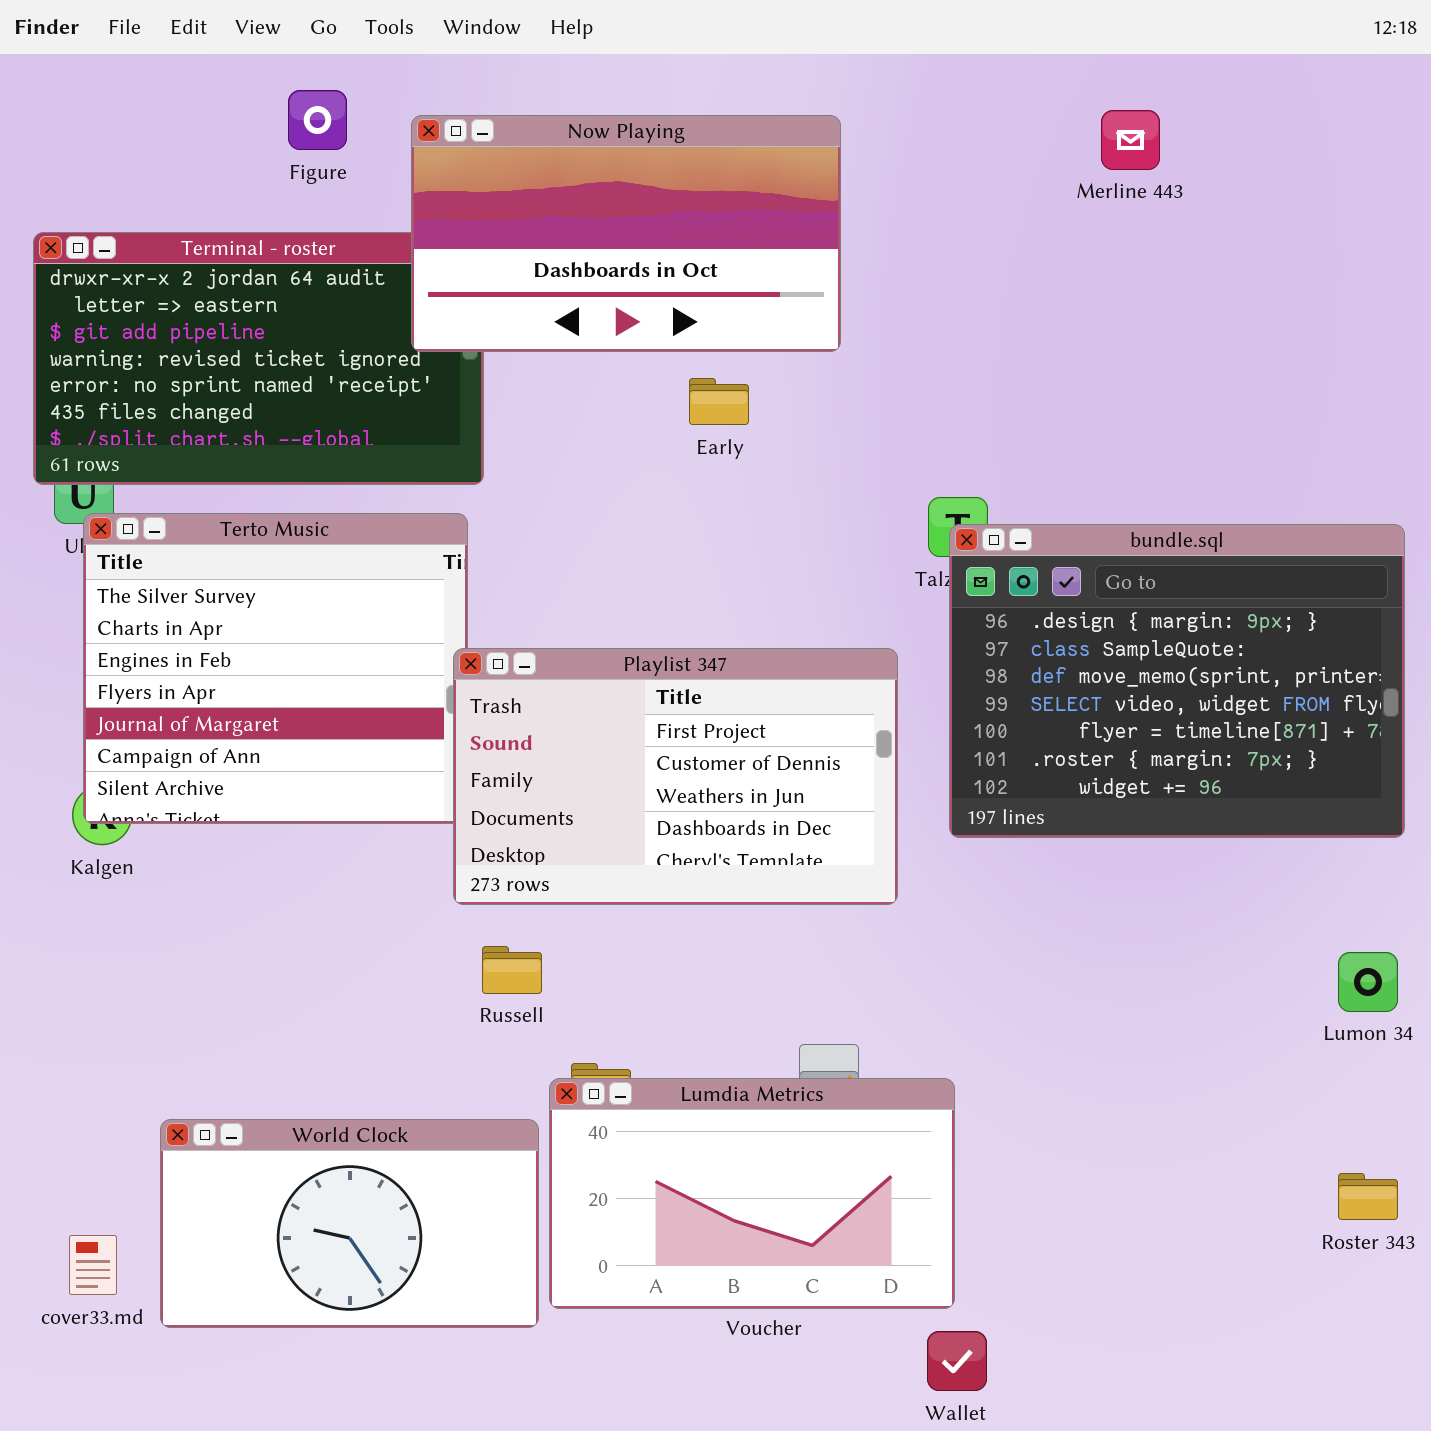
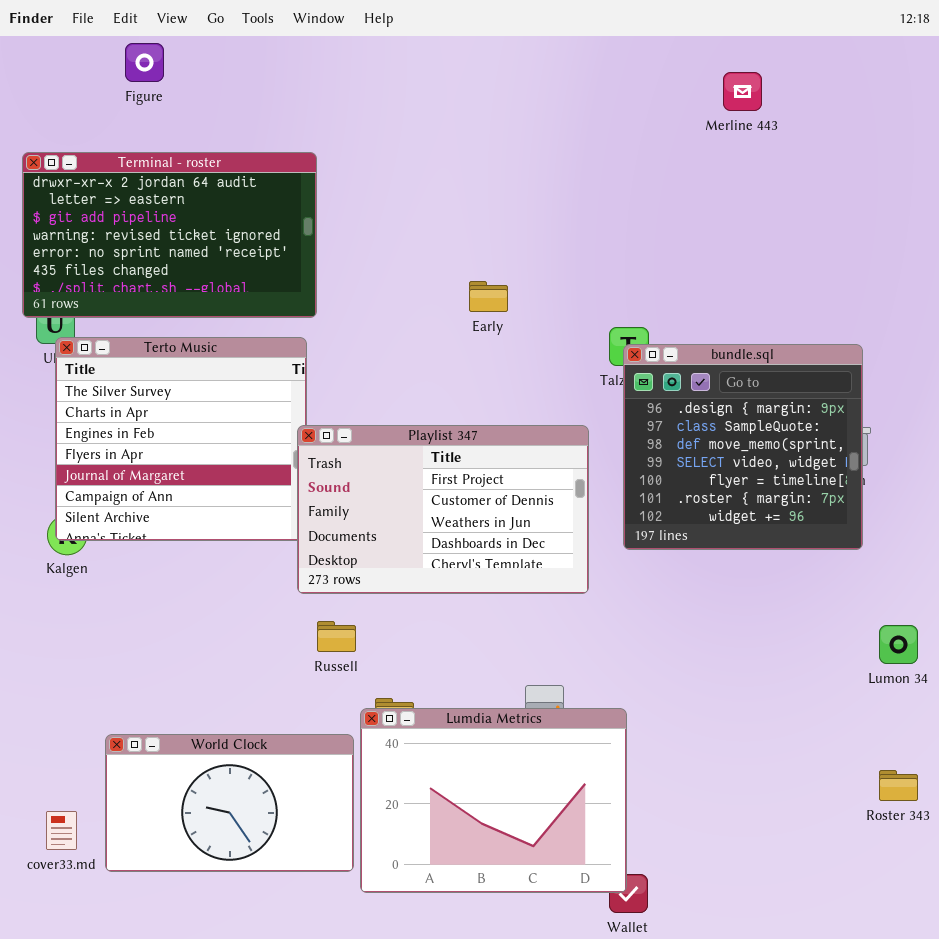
Figure: [288,90,347,150] -> [125,43,164,82], moved
Now Playing: [411,115,841,352] -> none, closed
Early: [689,378,749,425] -> [469,281,508,312], moved
bundle.sql: [949,524,1405,838] -> [623,344,863,550], resized
Lumdia Metrics: [549,1078,955,1309] -> [360,708,627,893], resized

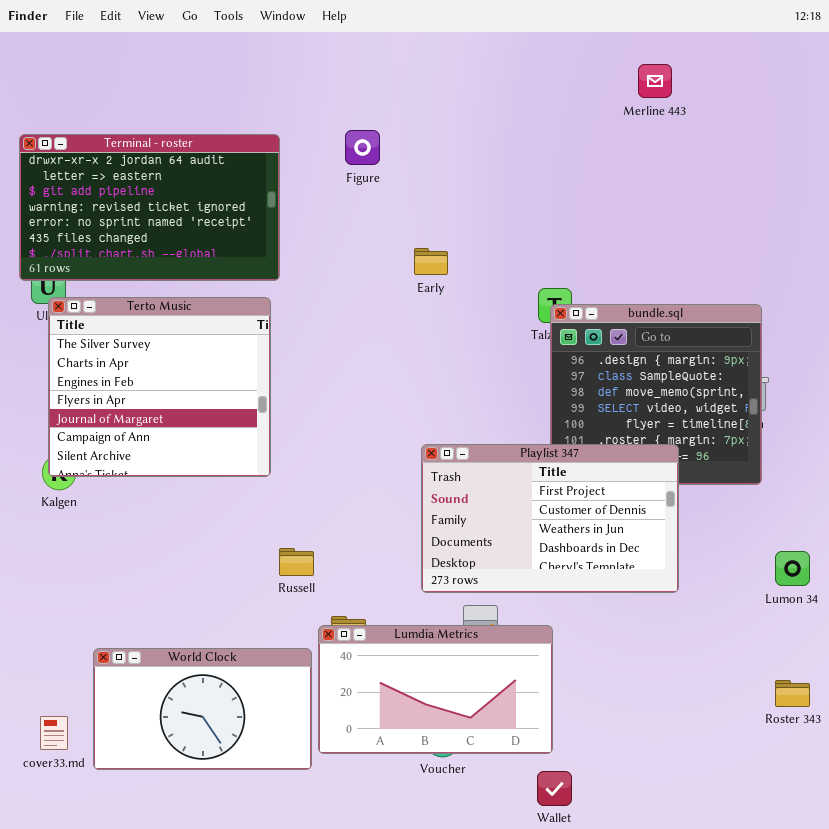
Figure: [125,43,164,82] -> [345,130,380,165], moved
Playlist 347: [297,425,589,594] -> [421,444,679,593], moved
Lumdia Metrics: [360,708,627,893] -> [318,625,553,754], resized

